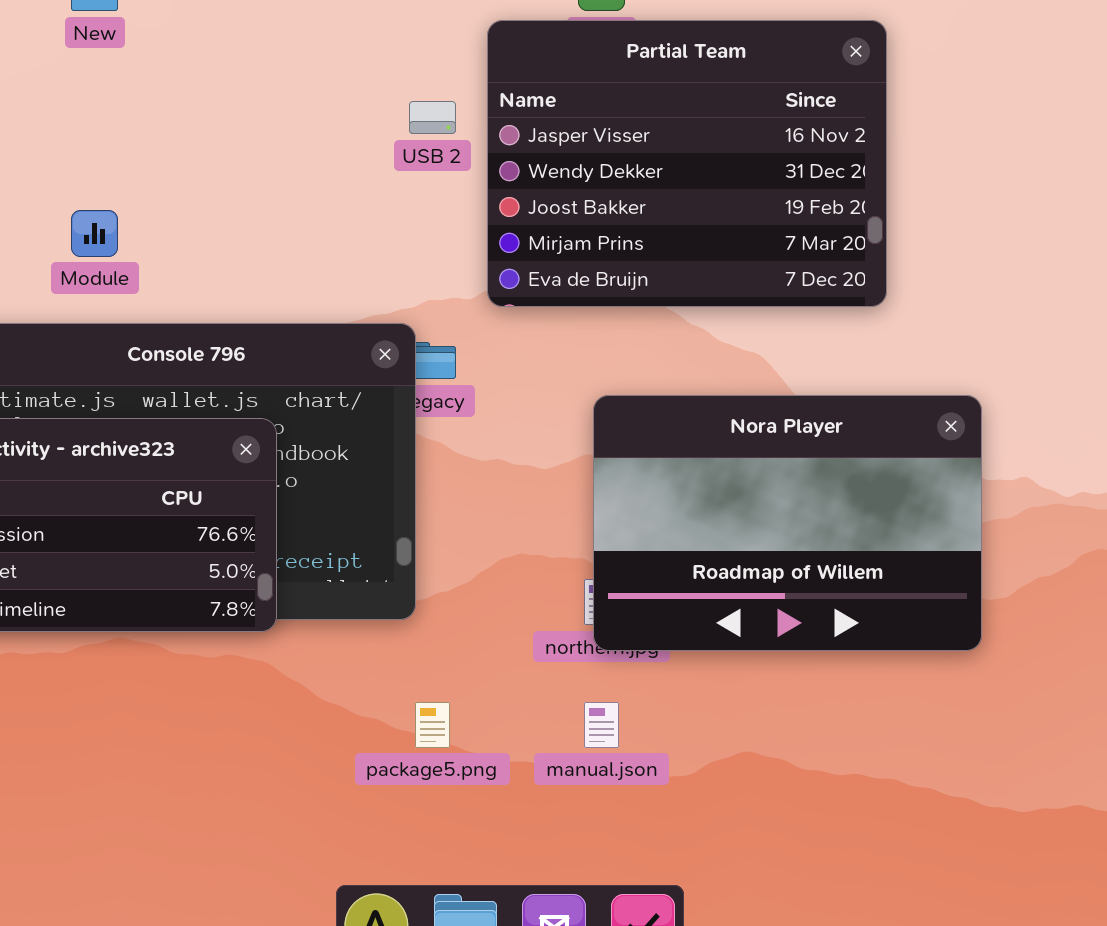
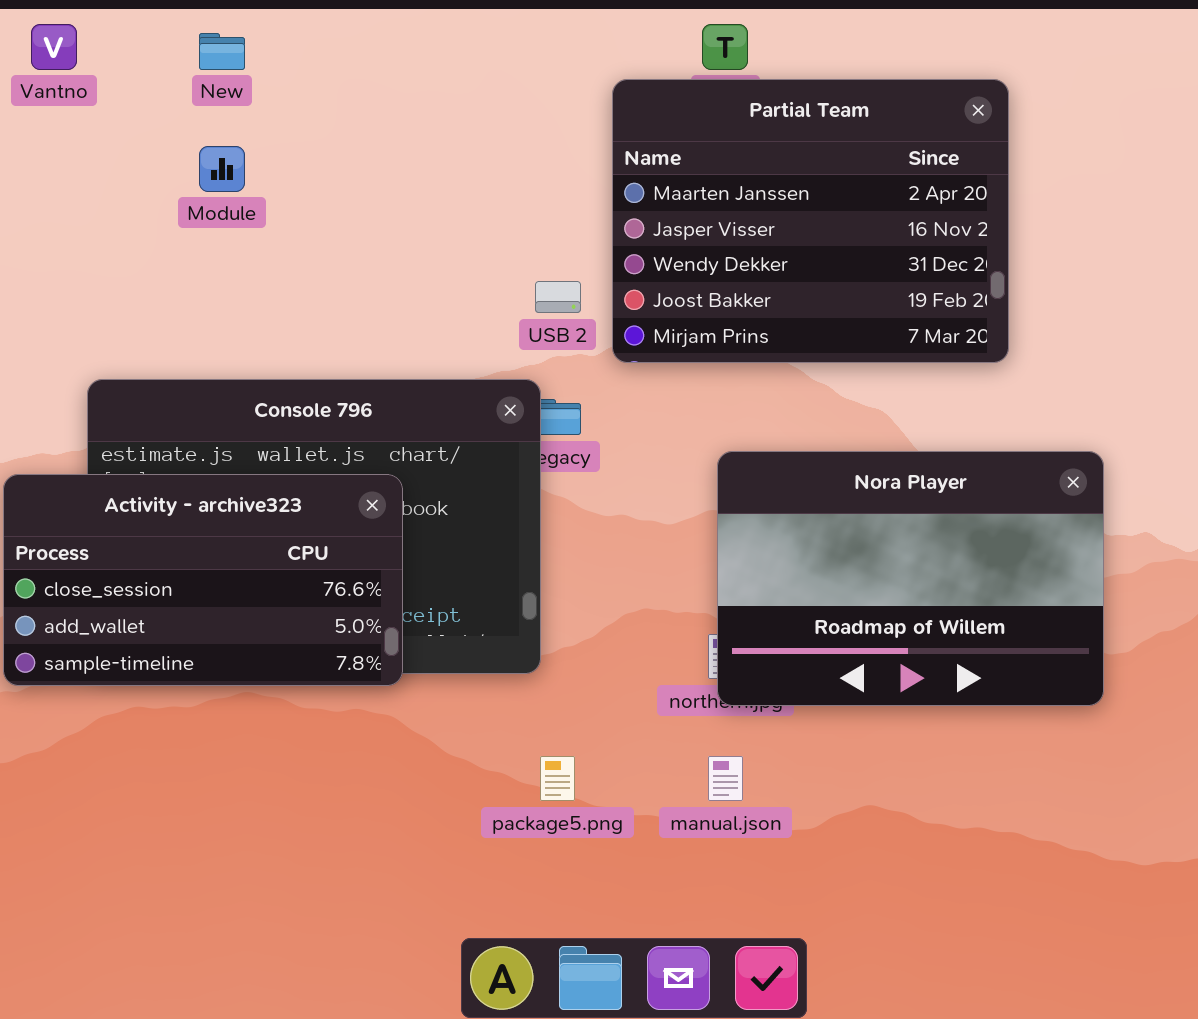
Partial Team: [487,20,887,307] -> [612,79,1009,363], scrolled up 1 row
USB 2: [409,101,456,134] -> [535,281,581,313], moved
Module: [71,210,118,257] -> [199,146,245,192], moved

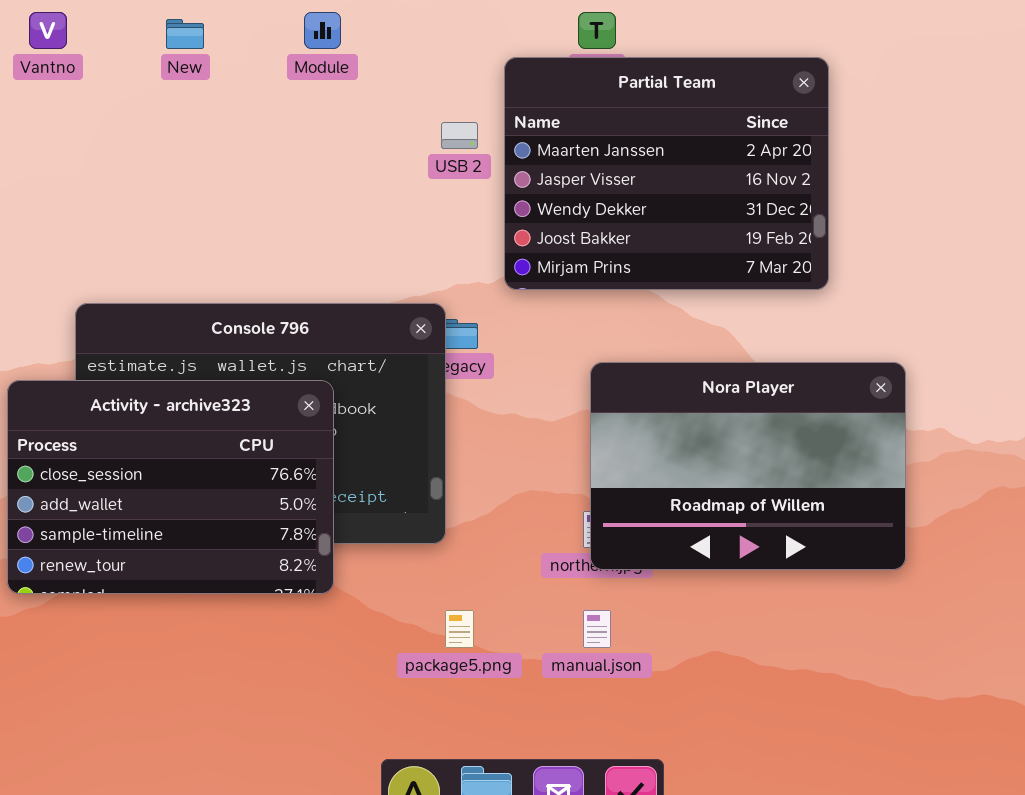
Module: [199,146,245,192] -> [304,12,341,49], moved
USB 2: [535,281,581,313] -> [441,122,478,149], moved
Activity - archive323: [3,474,403,686] -> [7,380,334,594], resized

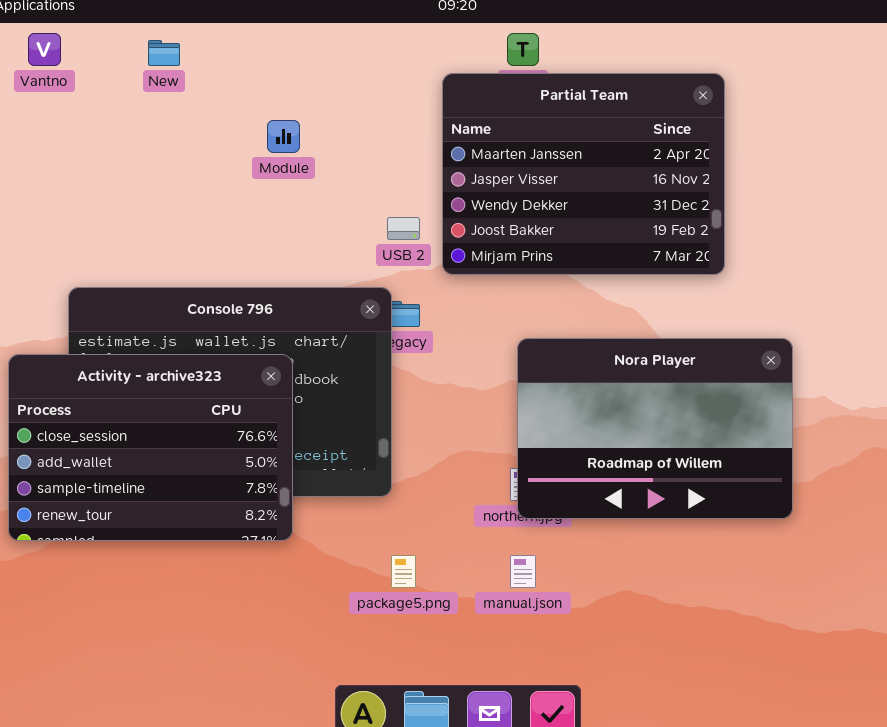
Module: [304,12,341,49] -> [267,120,300,153], moved
USB 2: [441,122,478,149] -> [387,217,420,240], moved

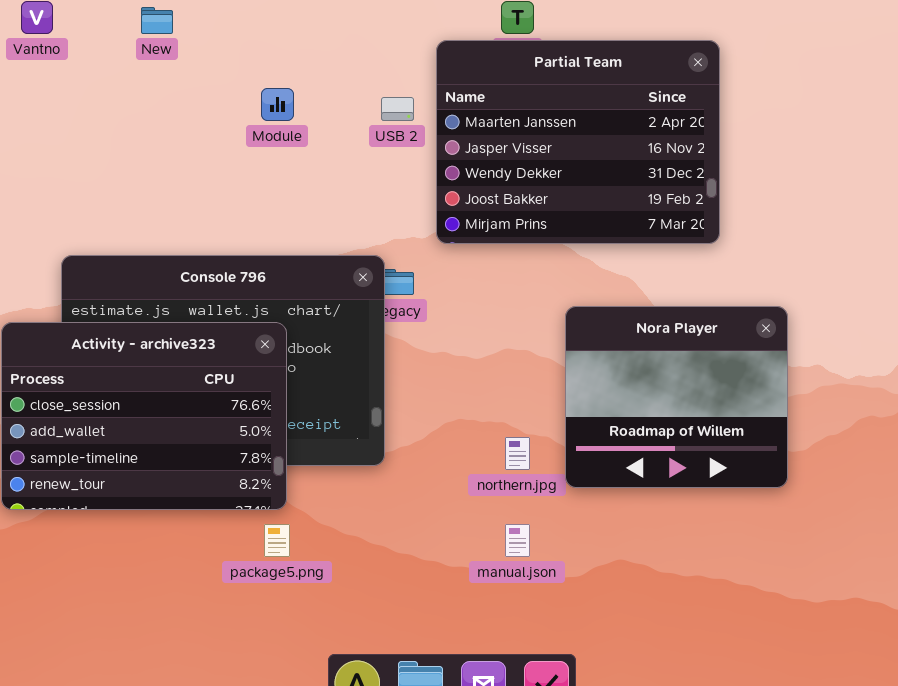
USB 2: [387,217,420,240] -> [381,97,414,121], moved
Nora Player: [517,338,793,519] -> [565,306,788,488], resized
package5.png: [391,555,416,588] -> [264,524,290,557], moved

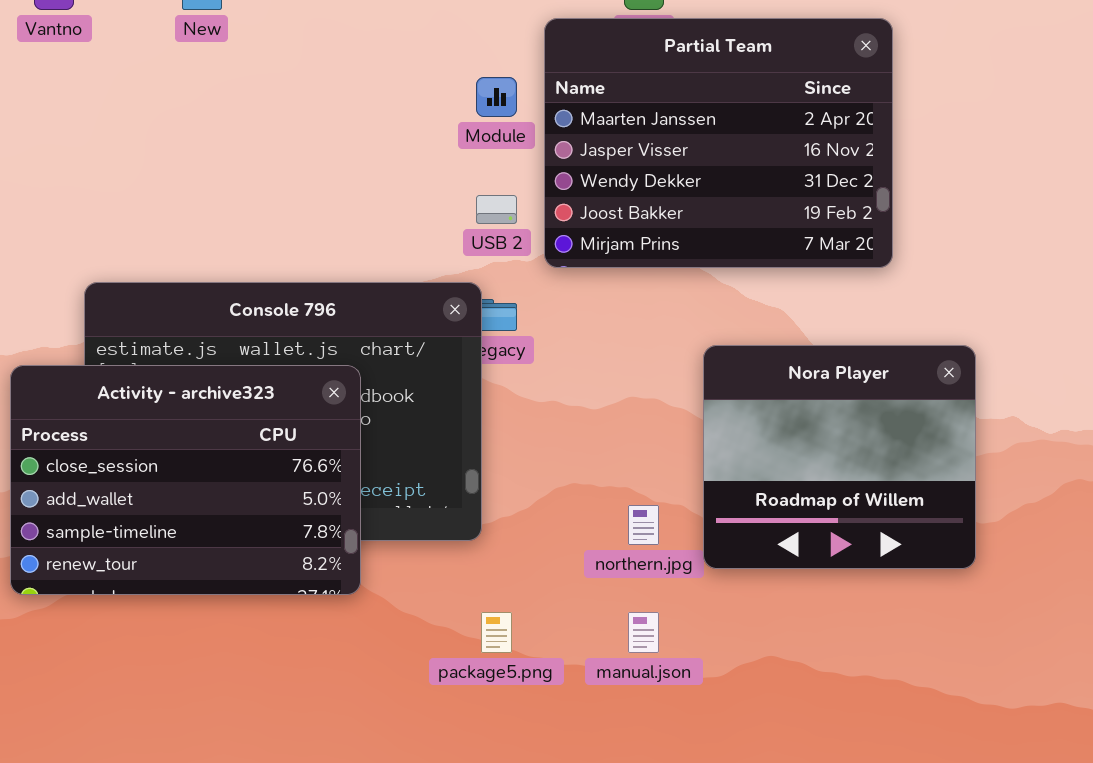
Module: [261,88,294,121] -> [476,77,517,117], moved
USB 2: [381,97,414,121] -> [476,195,517,224], moved
package5.png: [264,524,290,557] -> [481,612,512,653], moved

